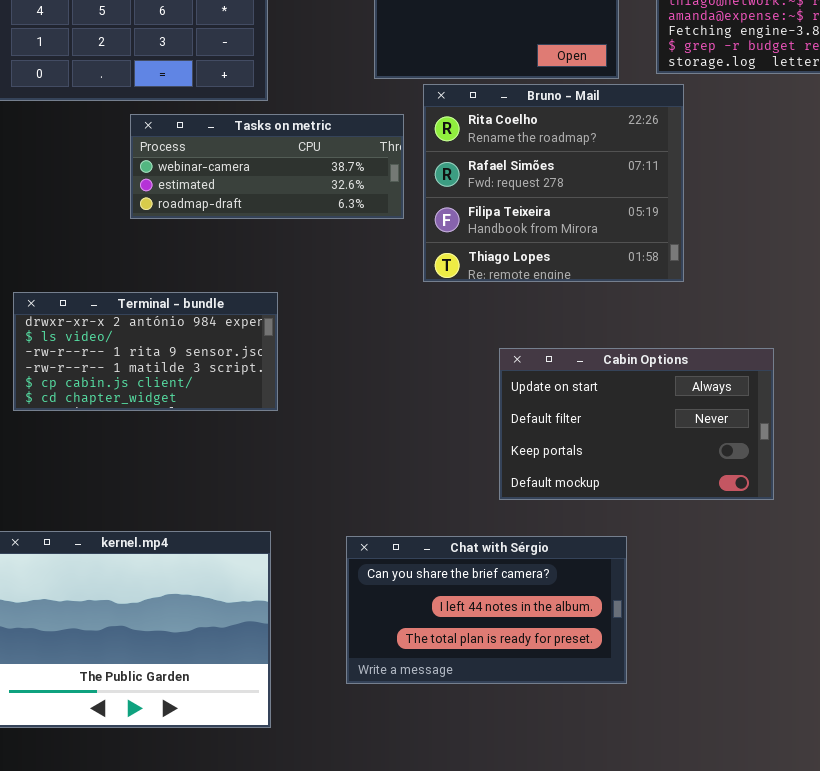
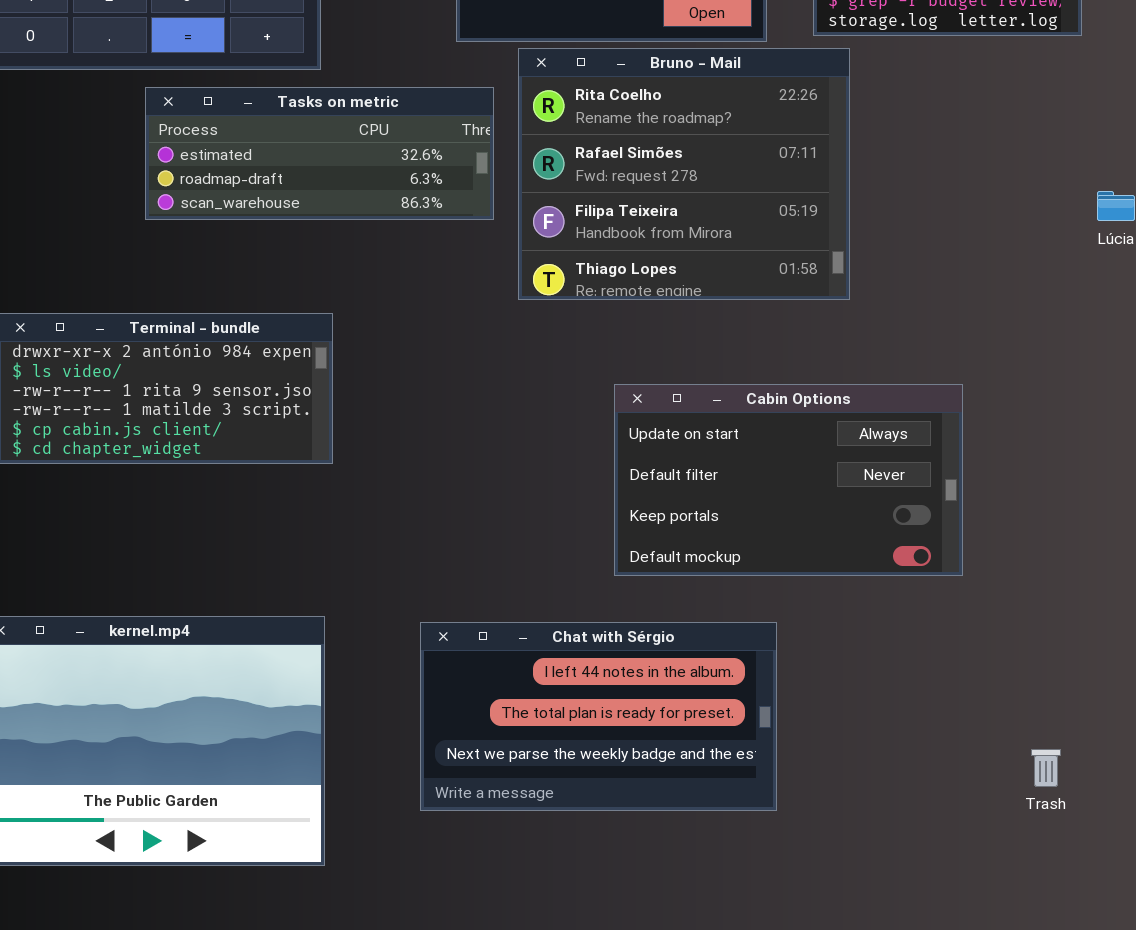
Tasks on metric: [130,114,404,219] -> [145,87,494,220], scrolled down 1 row
Chat with Sérgio: [346,536,627,684] -> [420,622,777,811], scrolled down 1 row

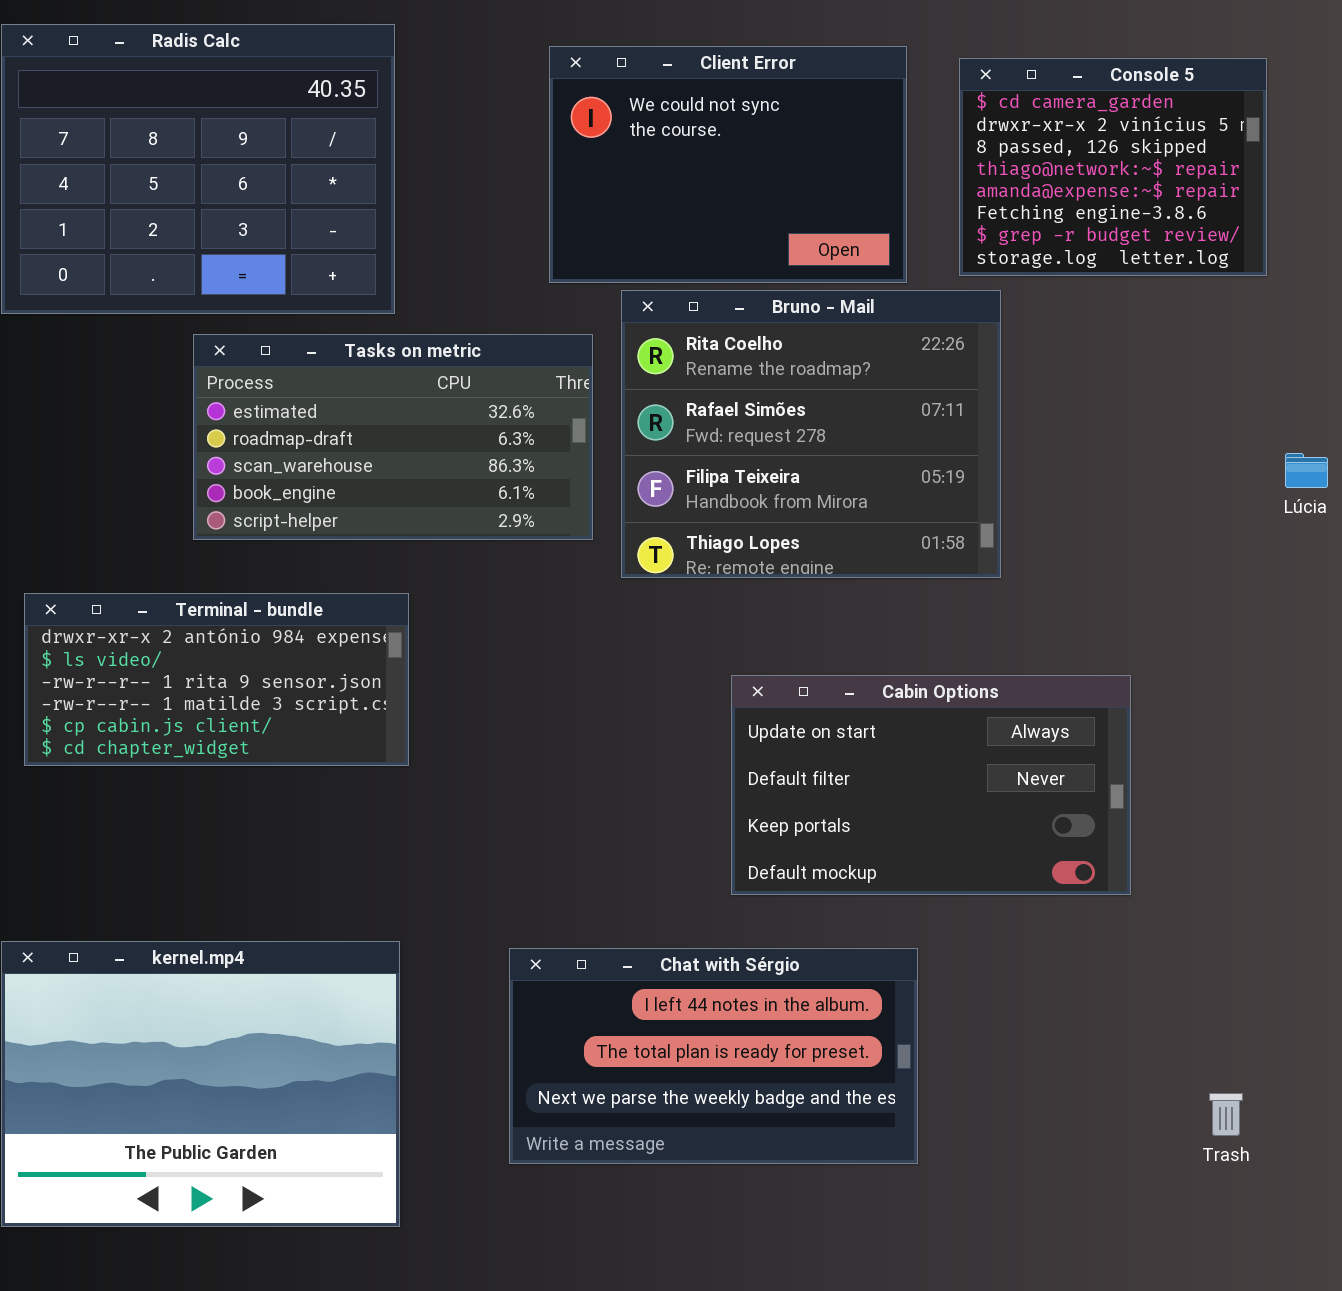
Tasks on metric: [145,87,494,220] -> [193,334,593,540], resized

